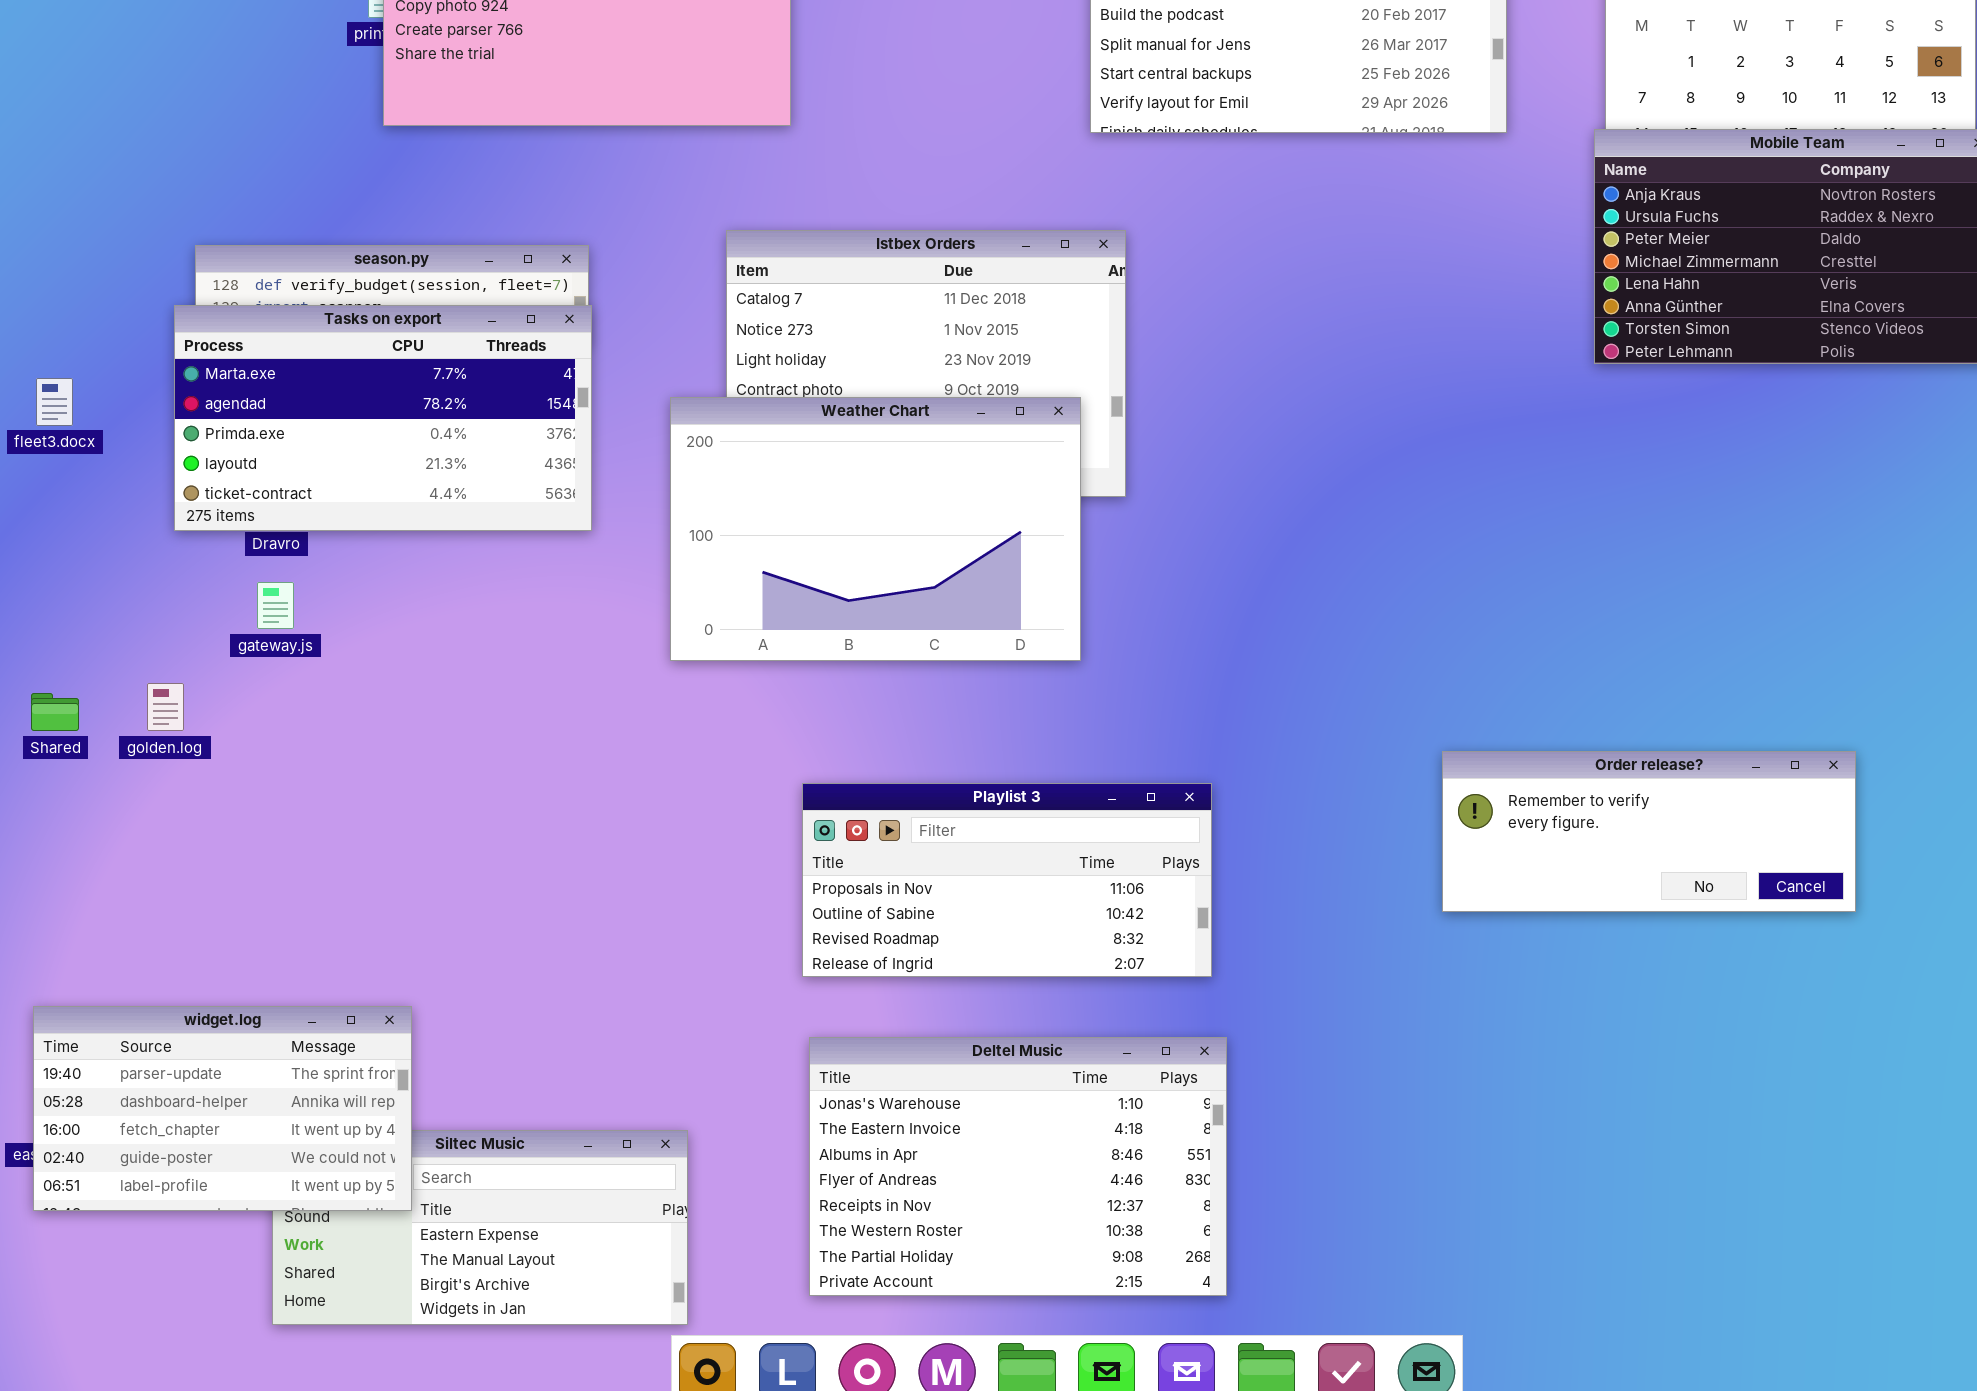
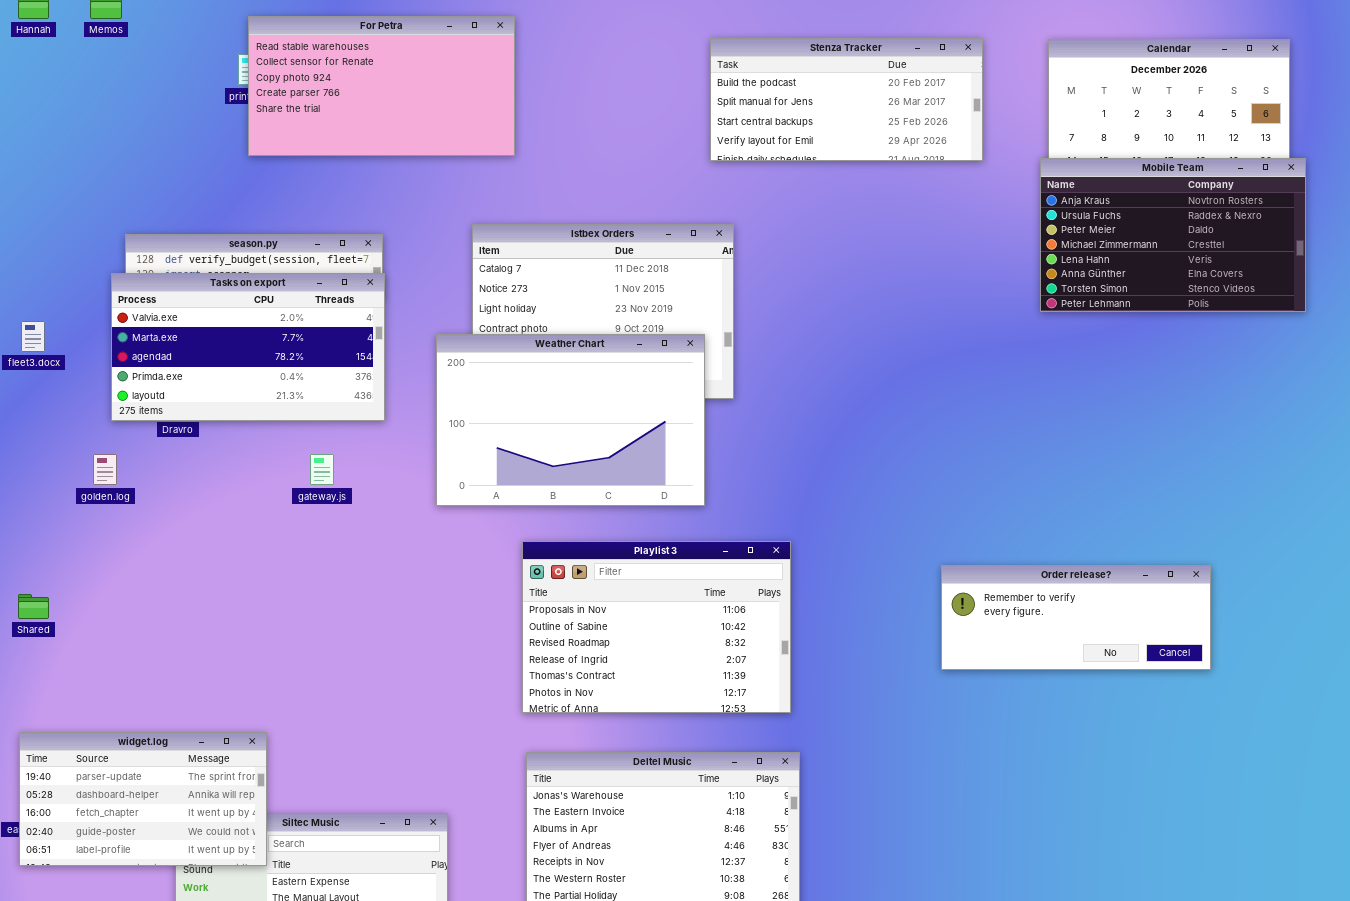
Tasks on export: [174,305,592,531] -> [111,273,385,421], scrolled up 1 row
gateway.js: [257,582,294,629] -> [310,454,334,485], moved
golden.log: [147,683,184,731] -> [93,454,117,485], moved
Shared: [31,693,79,731] -> [18,594,49,619], moved
Playlist 3: [802,783,1212,977] -> [522,541,791,713], resized

